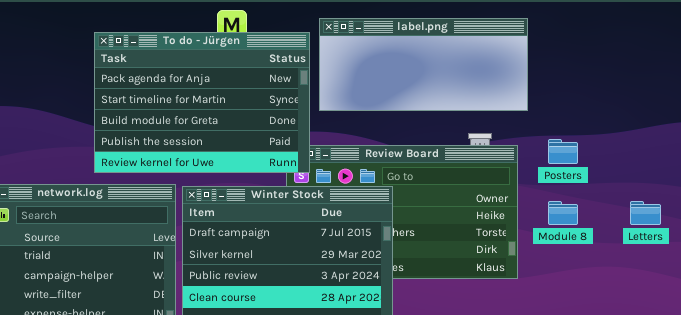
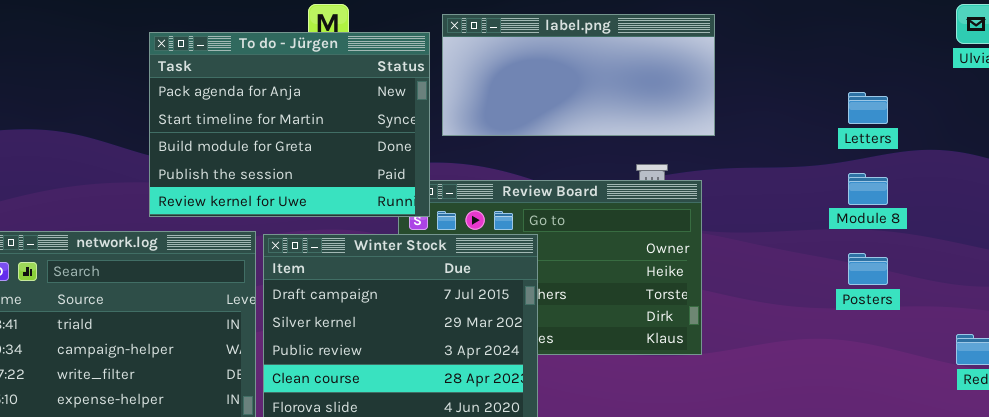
Posters: [548,139,578,164] -> [848,253,888,285], moved
Module 8: [548,201,578,225] -> [848,173,888,205], moved
Letters: [630,201,661,225] -> [848,92,888,124], moved

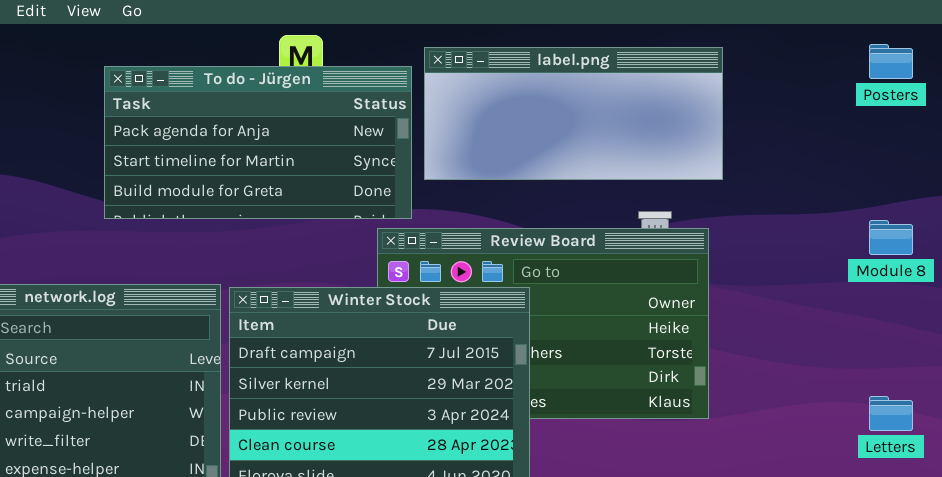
To do - Jürgen: [149,32,430,217] -> [104,66,412,219], resized
Letters: [848,92,888,124] -> [869,396,913,431], moved
Posters: [848,253,888,285] -> [869,44,913,79], moved

